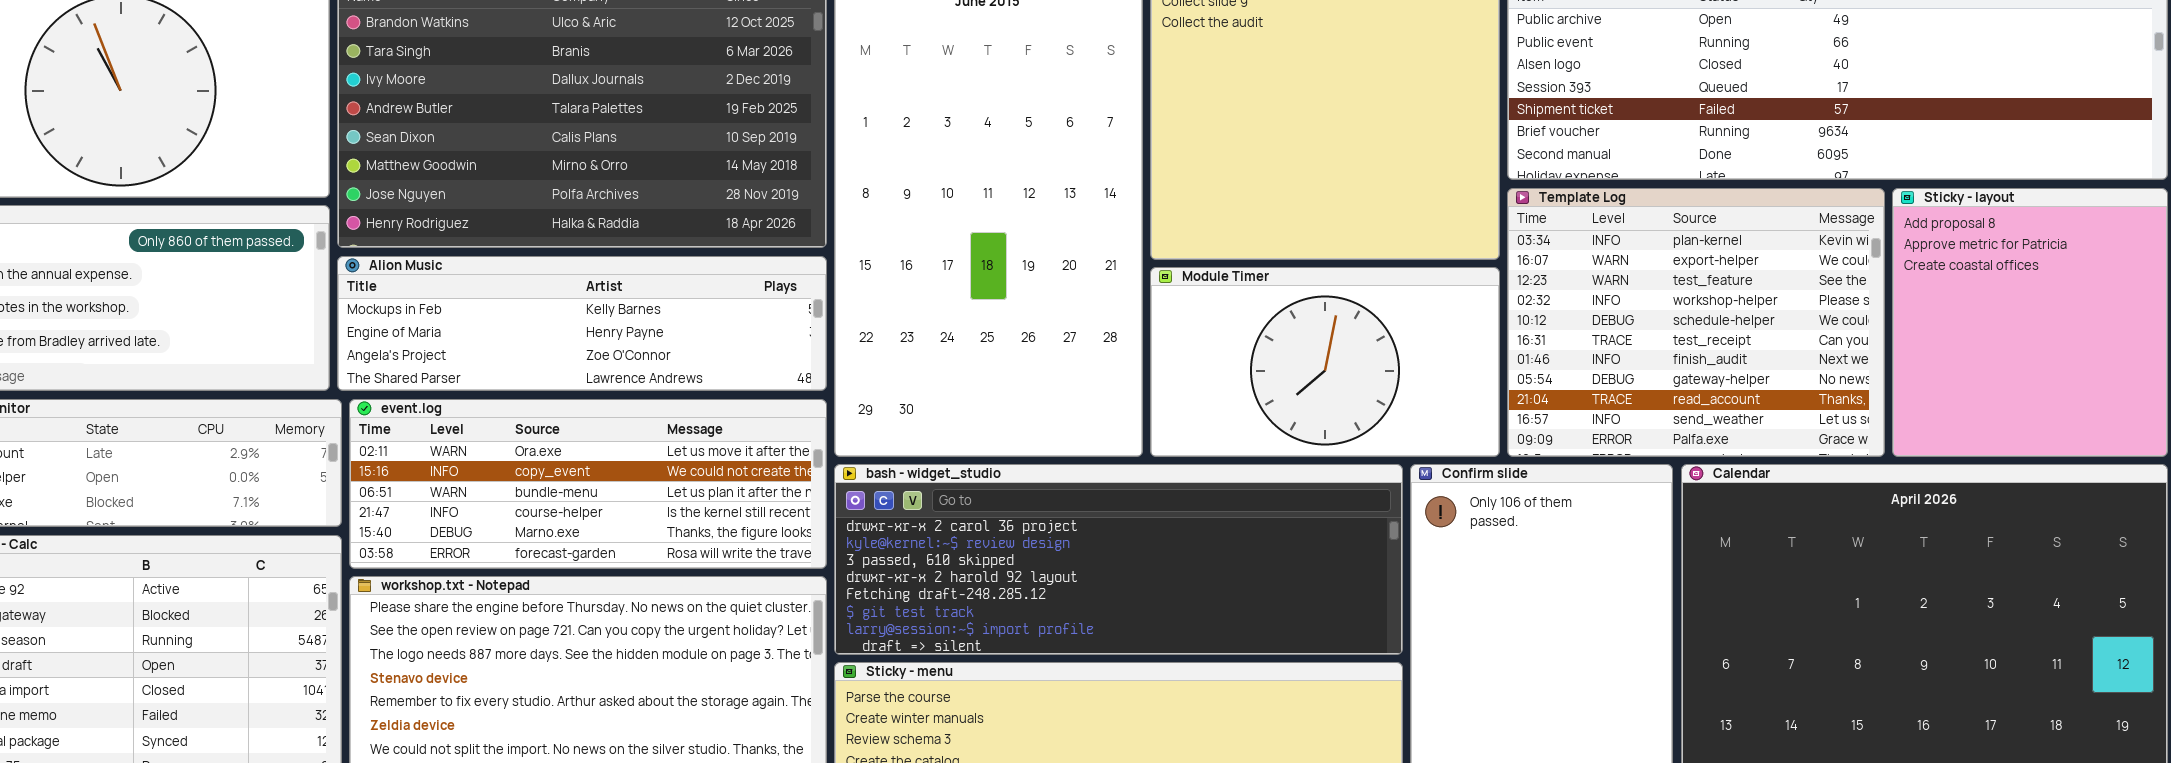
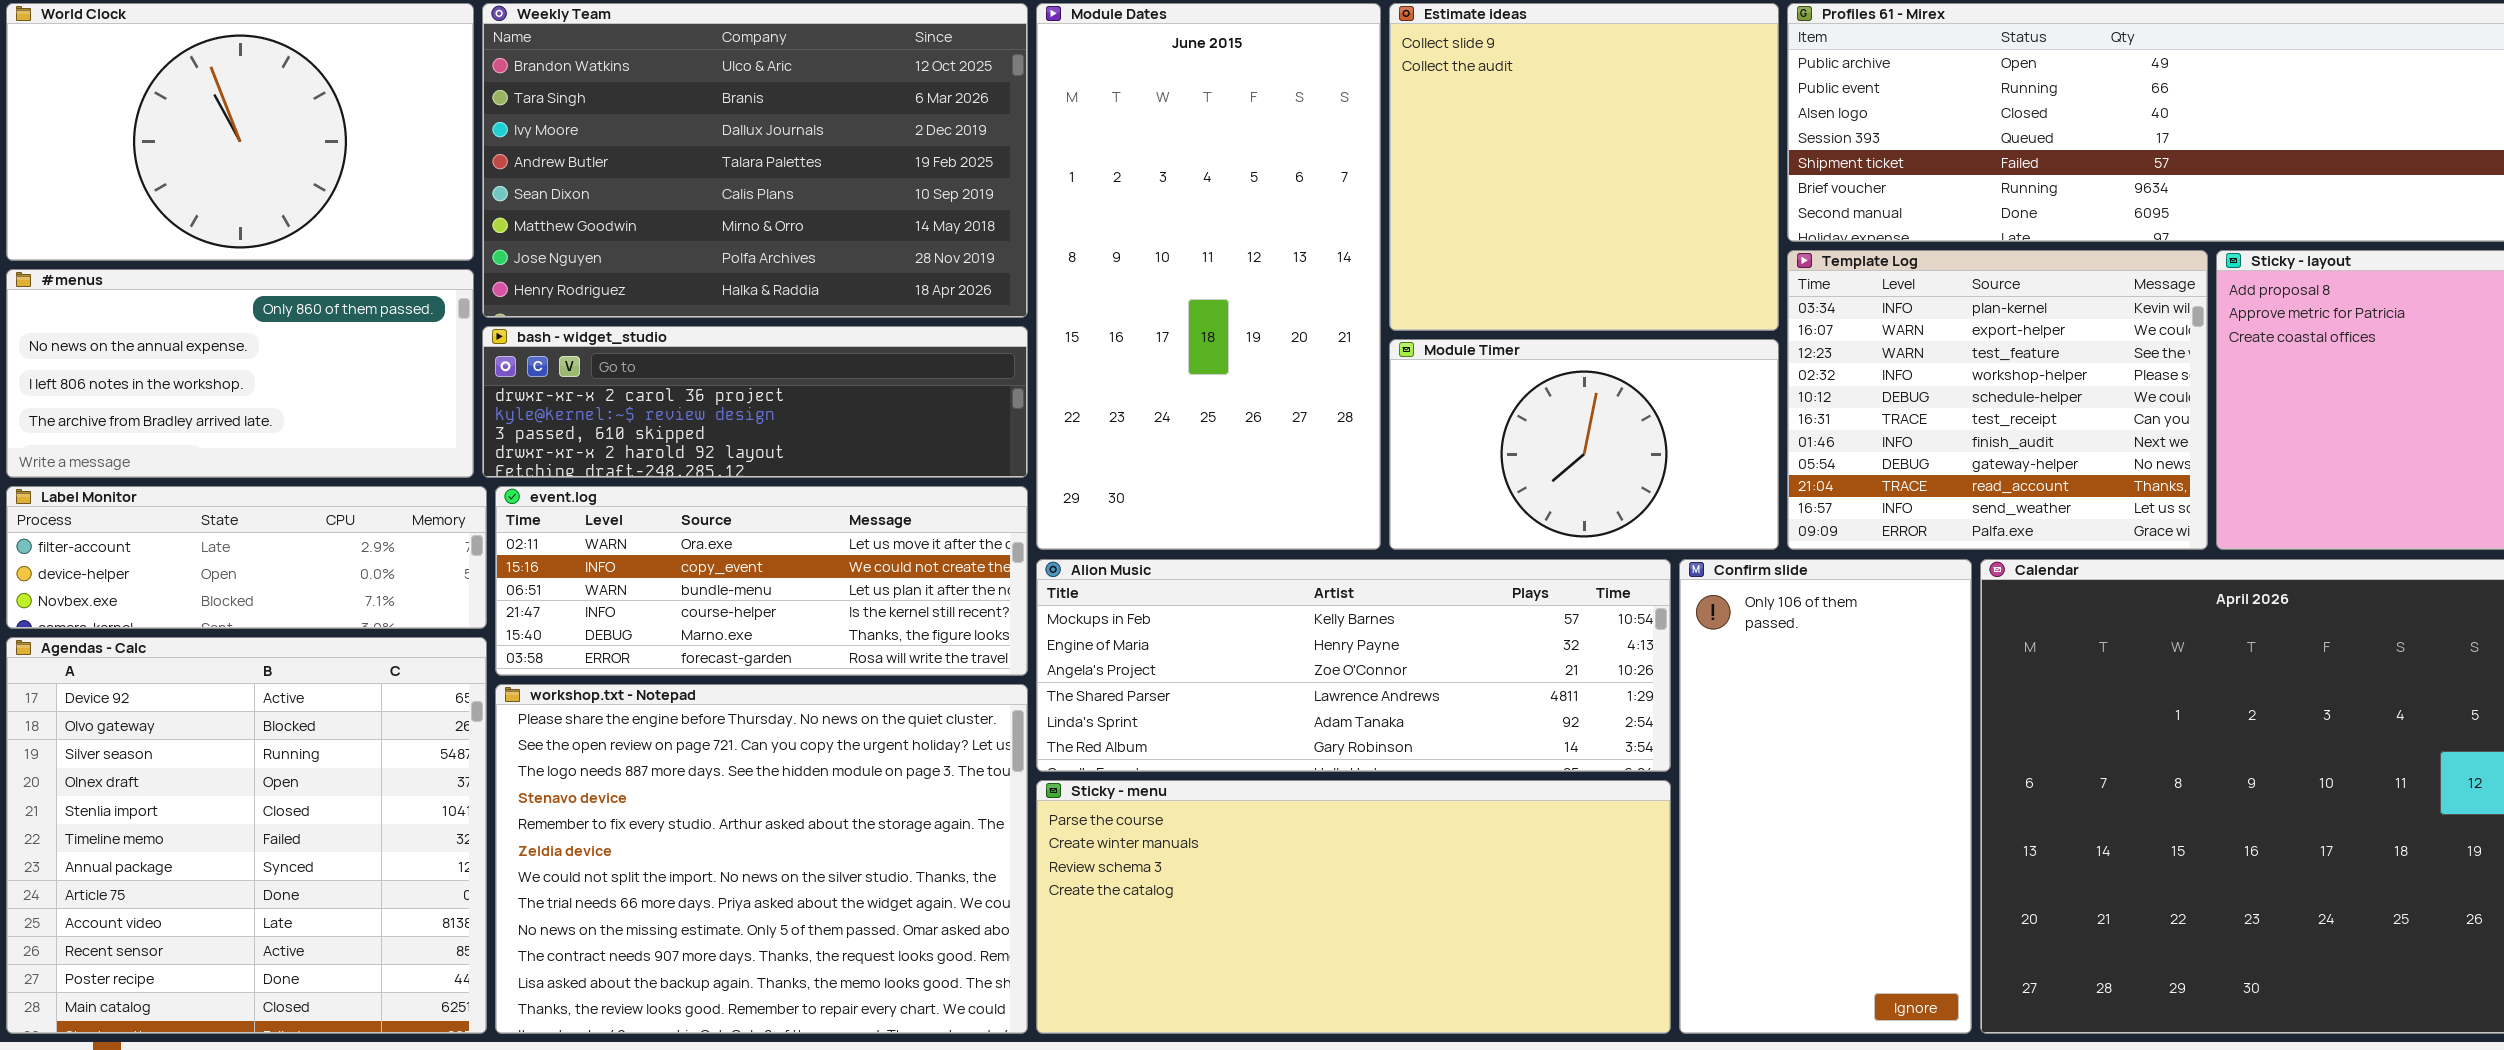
Alion Music: [337,256,827,391] -> [1036,559,1671,772], moved, resized
bash - widget_studio: [834,464,1403,655] -> [482,326,1028,478], moved, resized

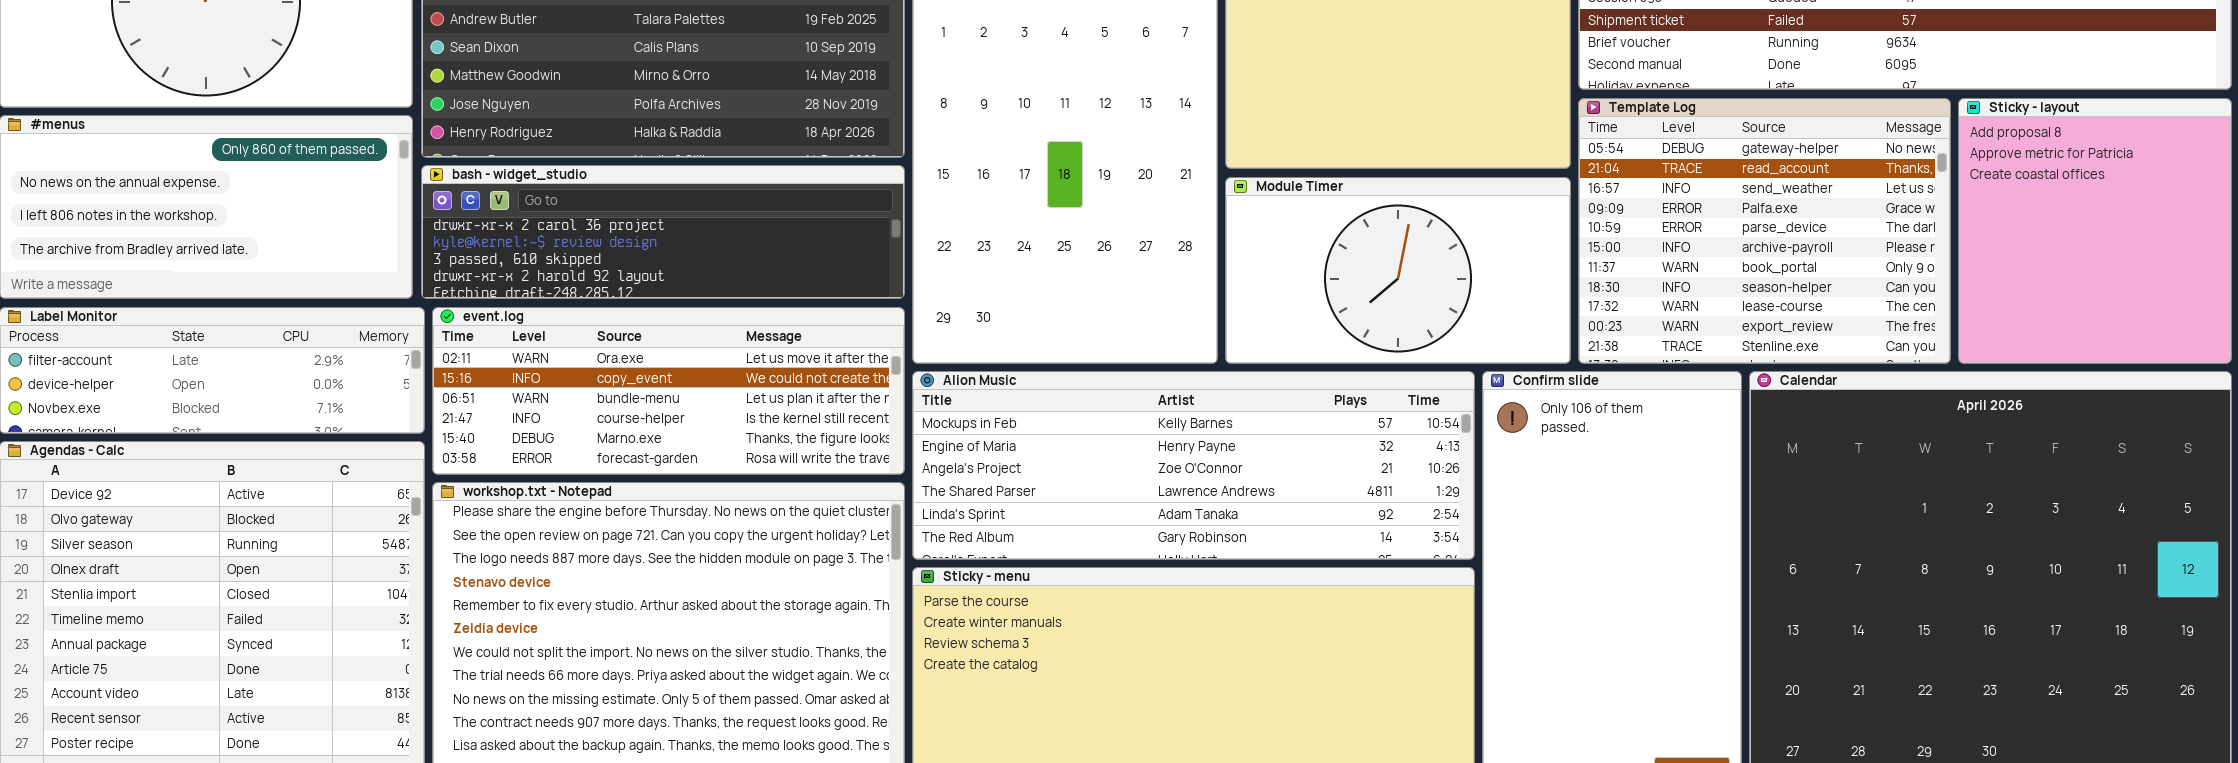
Template Log: [1787,250,2208,550] -> [1578,98,1951,364], scrolled down 7 rows

